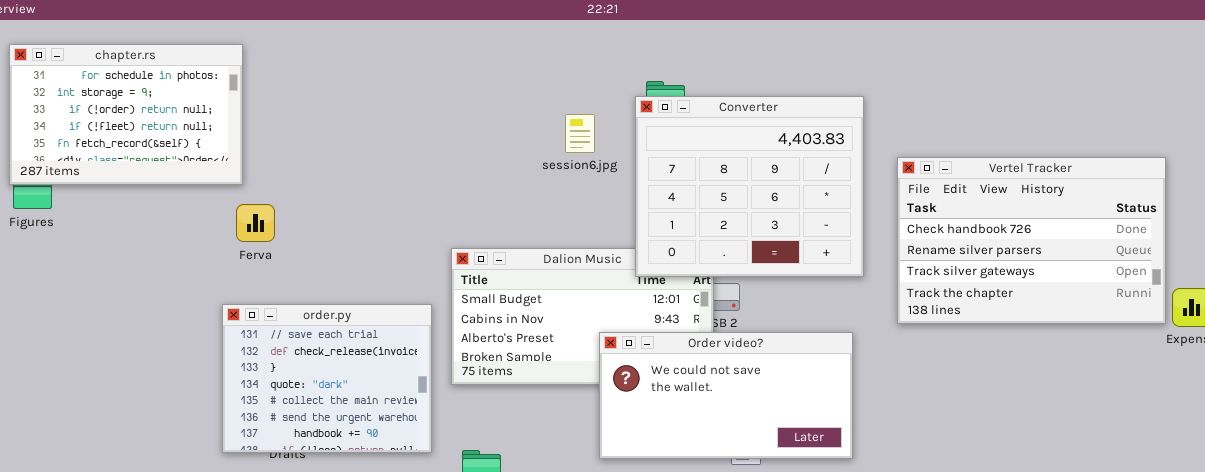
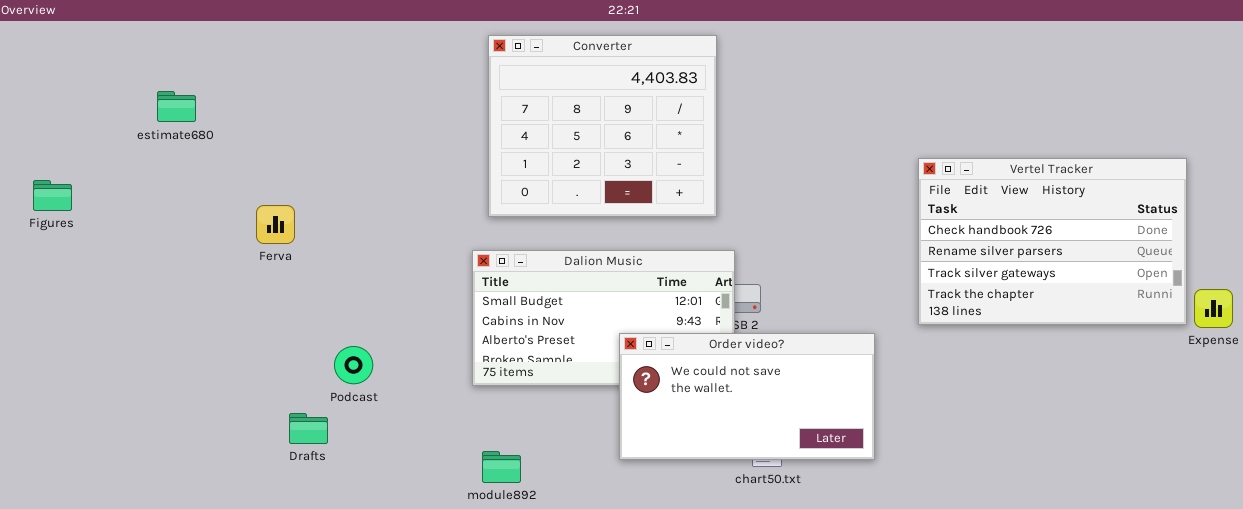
chapter.rs: [9,44,243,185] -> none, closed
Converter: [635,96,864,277] -> [488,35,717,217], moved
order.py: [222,304,432,453] -> none, closed

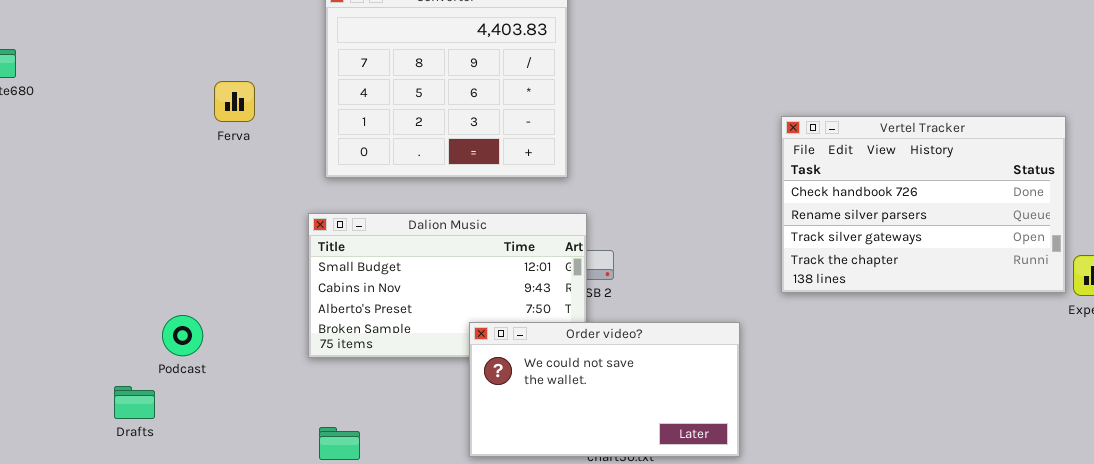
Ferva: [256,205,295,244] -> [214,81,255,122], moved
Order video?: [619,333,875,460] -> [469,322,740,457], moved

